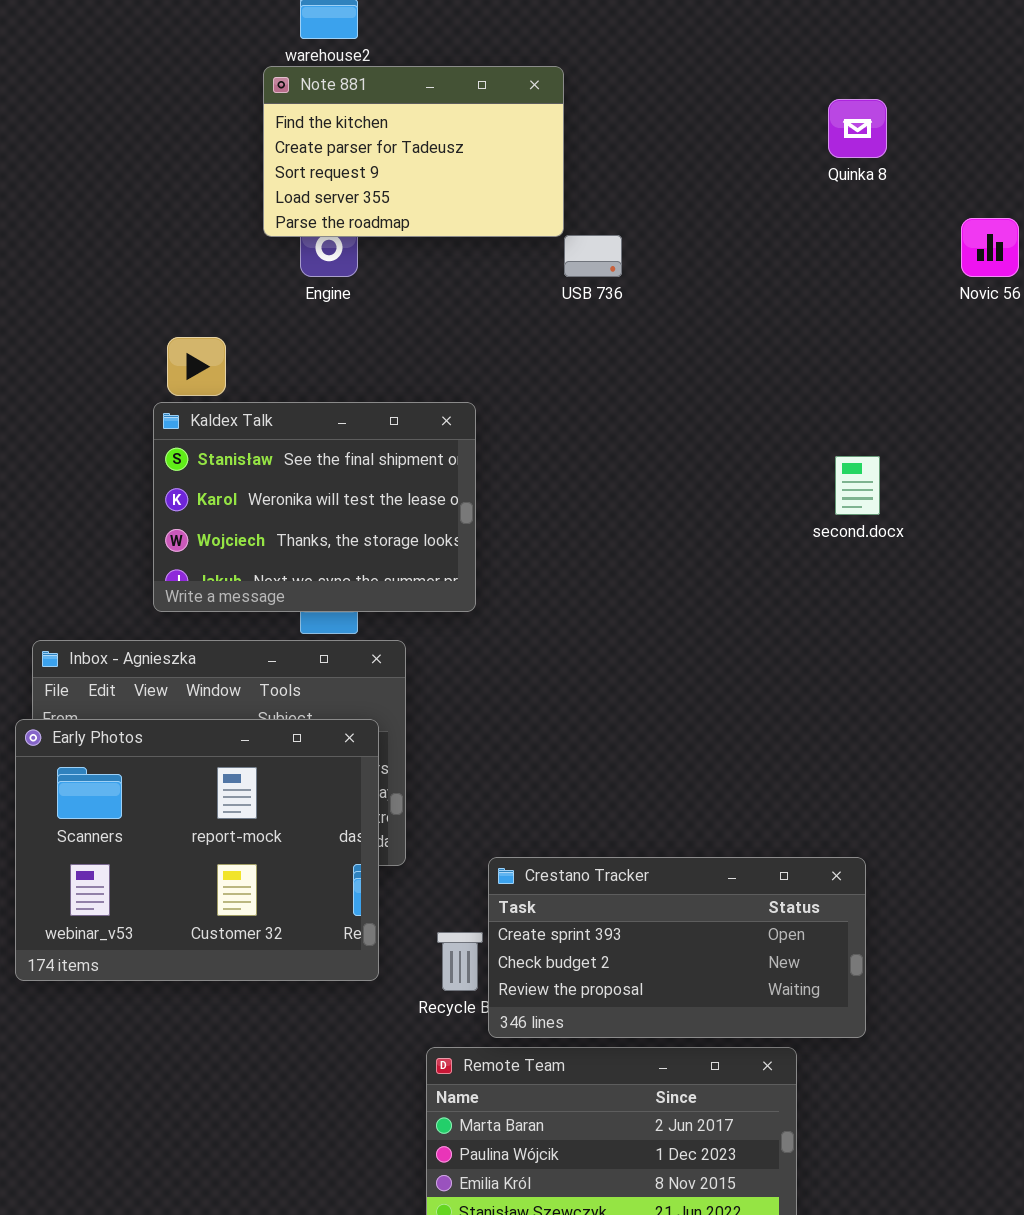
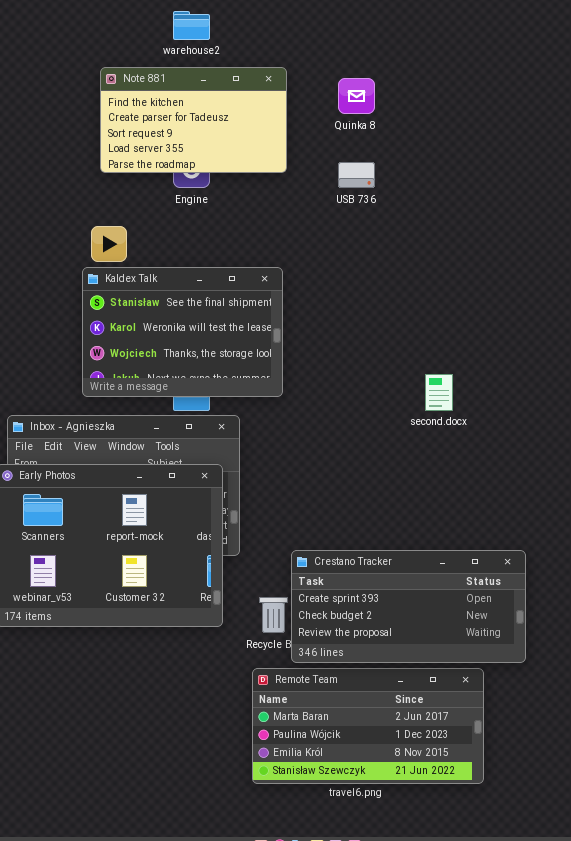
Note 881: [263,66,564,237] -> [100,67,287,173], moved
Quinka 8: [828,99,887,158] -> [338,78,375,114], moved
second.docx: [835,456,880,515] -> [425,374,453,411], moved

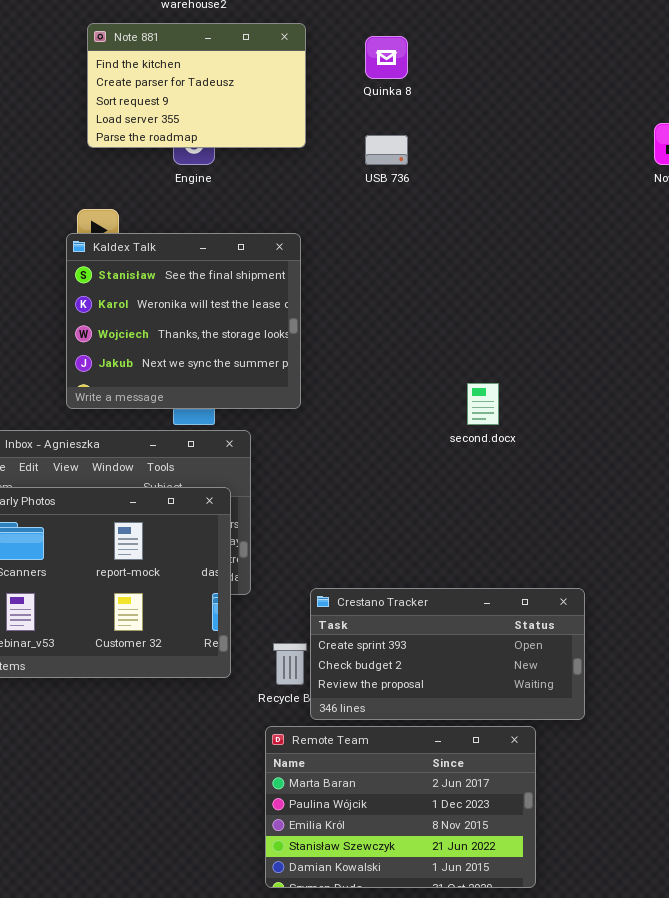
Kaldex Talk: [82,267,283,397] -> [66,233,301,409], resized
Remote Team: [252,668,484,784] -> [265,726,536,888], resized

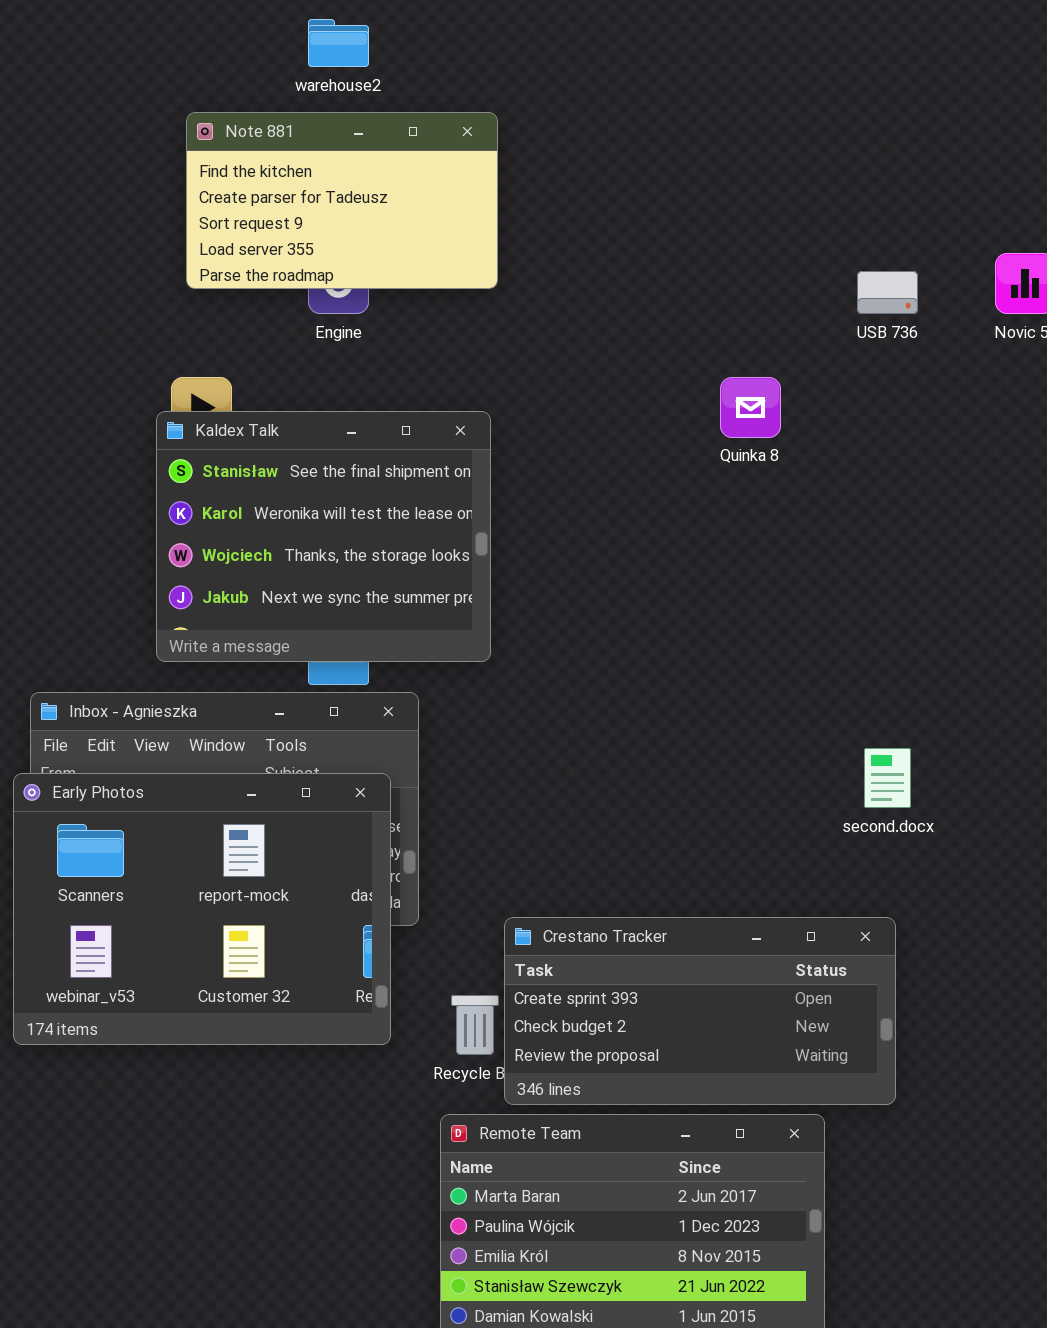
Quinka 8: [365,36,408,79] -> [720,377,781,438], moved
USB 736: [365,135,408,165] -> [857,271,918,314], moved
second.docx: [467,383,499,425] -> [864,748,911,808], moved

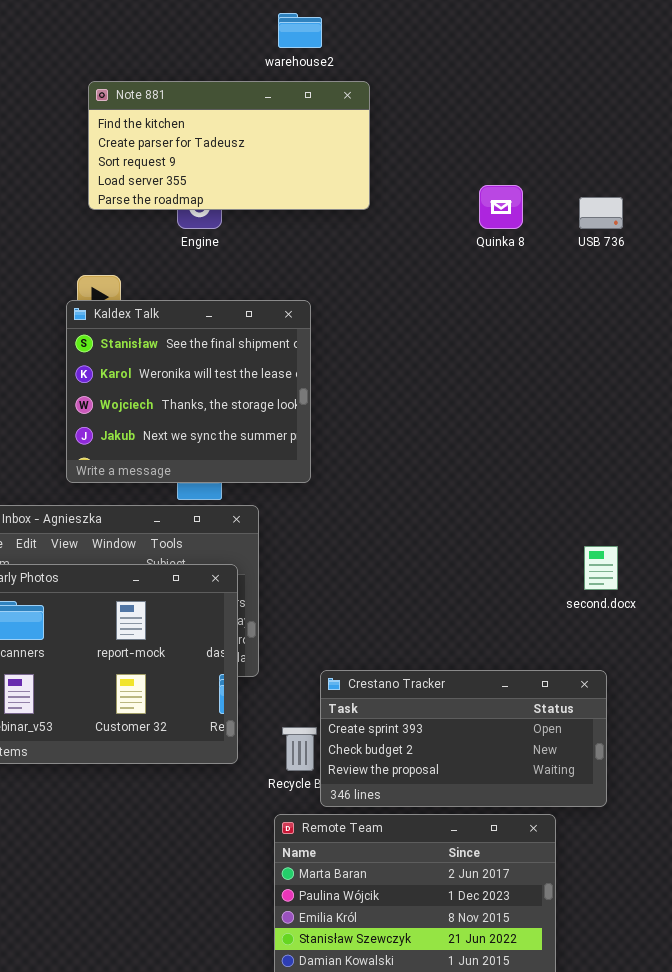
warehouse2: [308,19,369,67] -> [278,13,322,48], moved
Note 881: [186,112,498,289] -> [88,81,370,210], resized
Quinka 8: [720,377,781,438] -> [479,185,523,229], moved

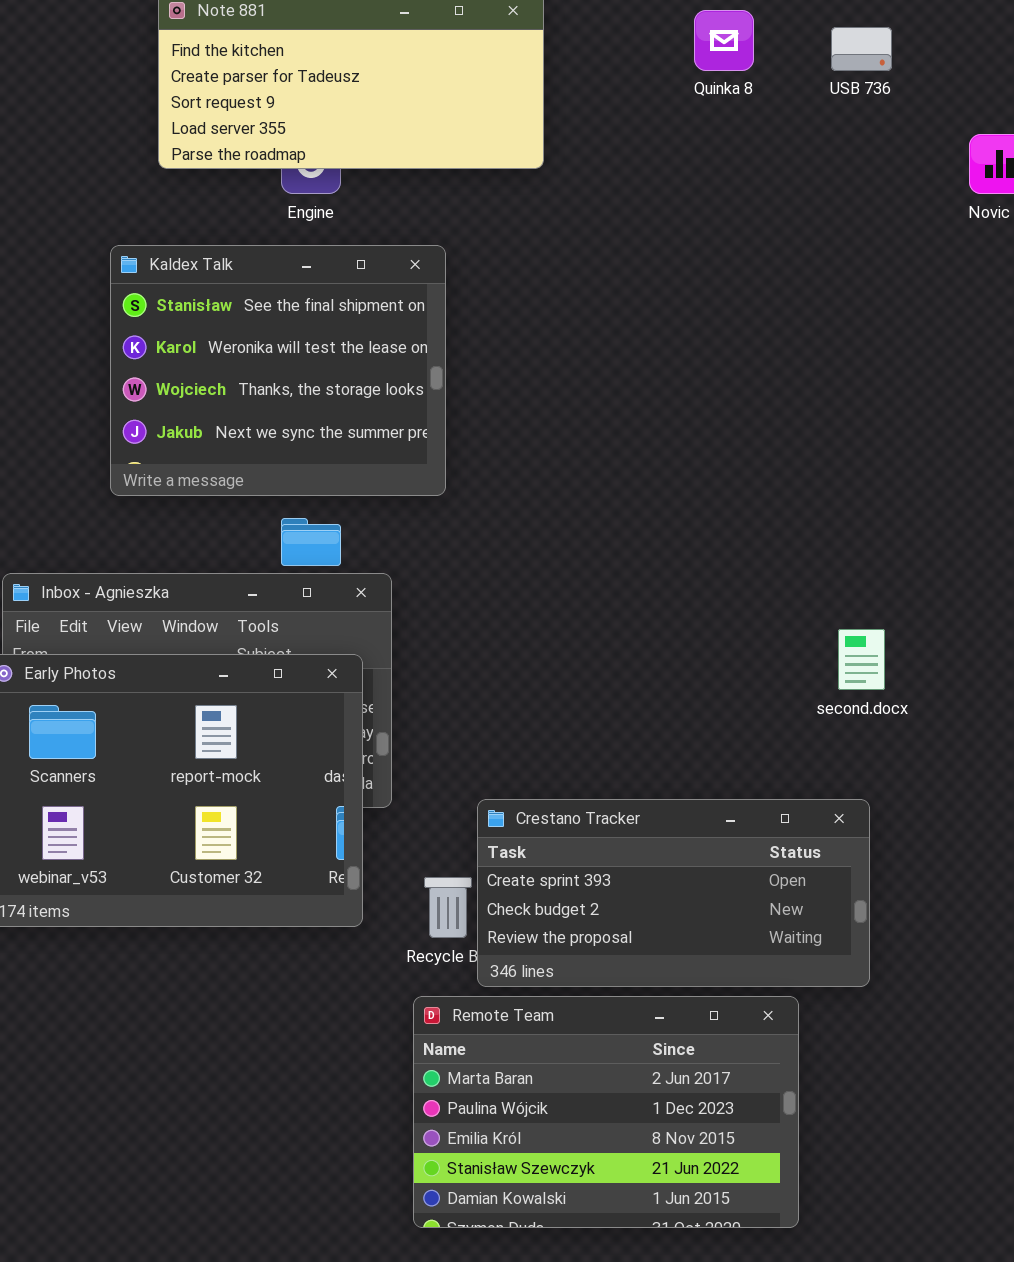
Quinka 8: [479,185,523,229] -> [694,10,754,71], moved
USB 736: [579,197,623,229] -> [831,27,892,71], moved
Kaldex Talk: [66,300,311,483] -> [110,245,446,496], moved

